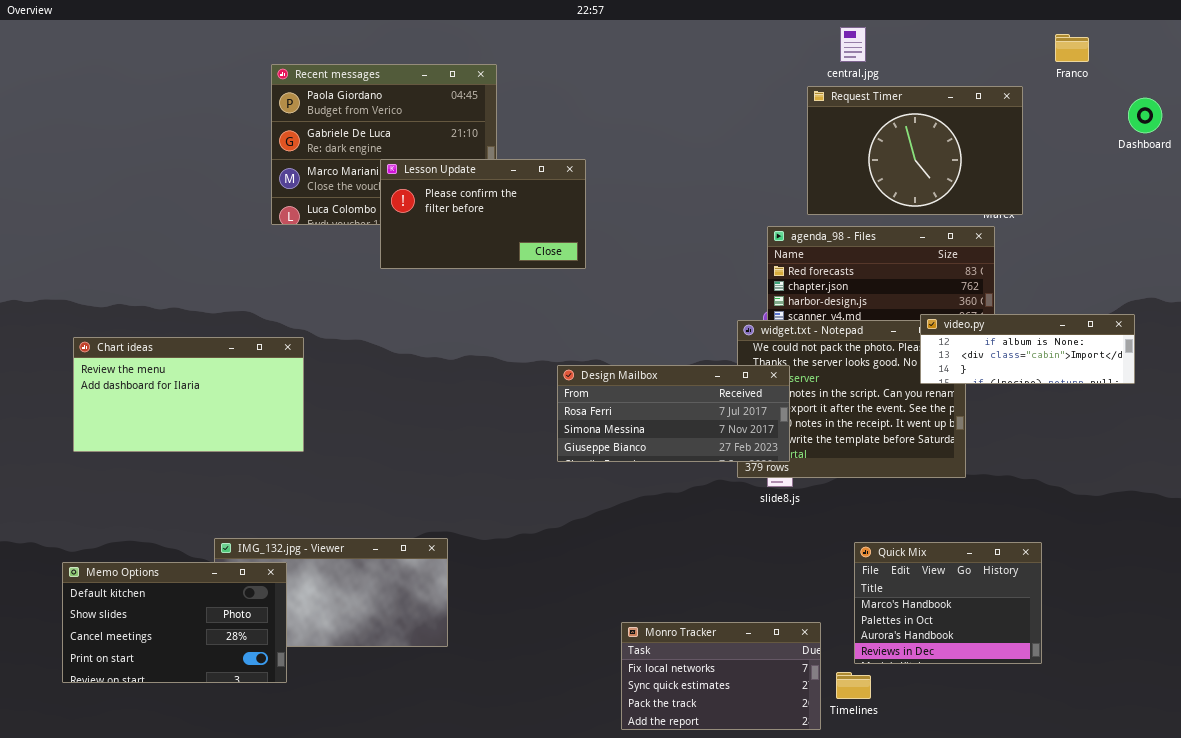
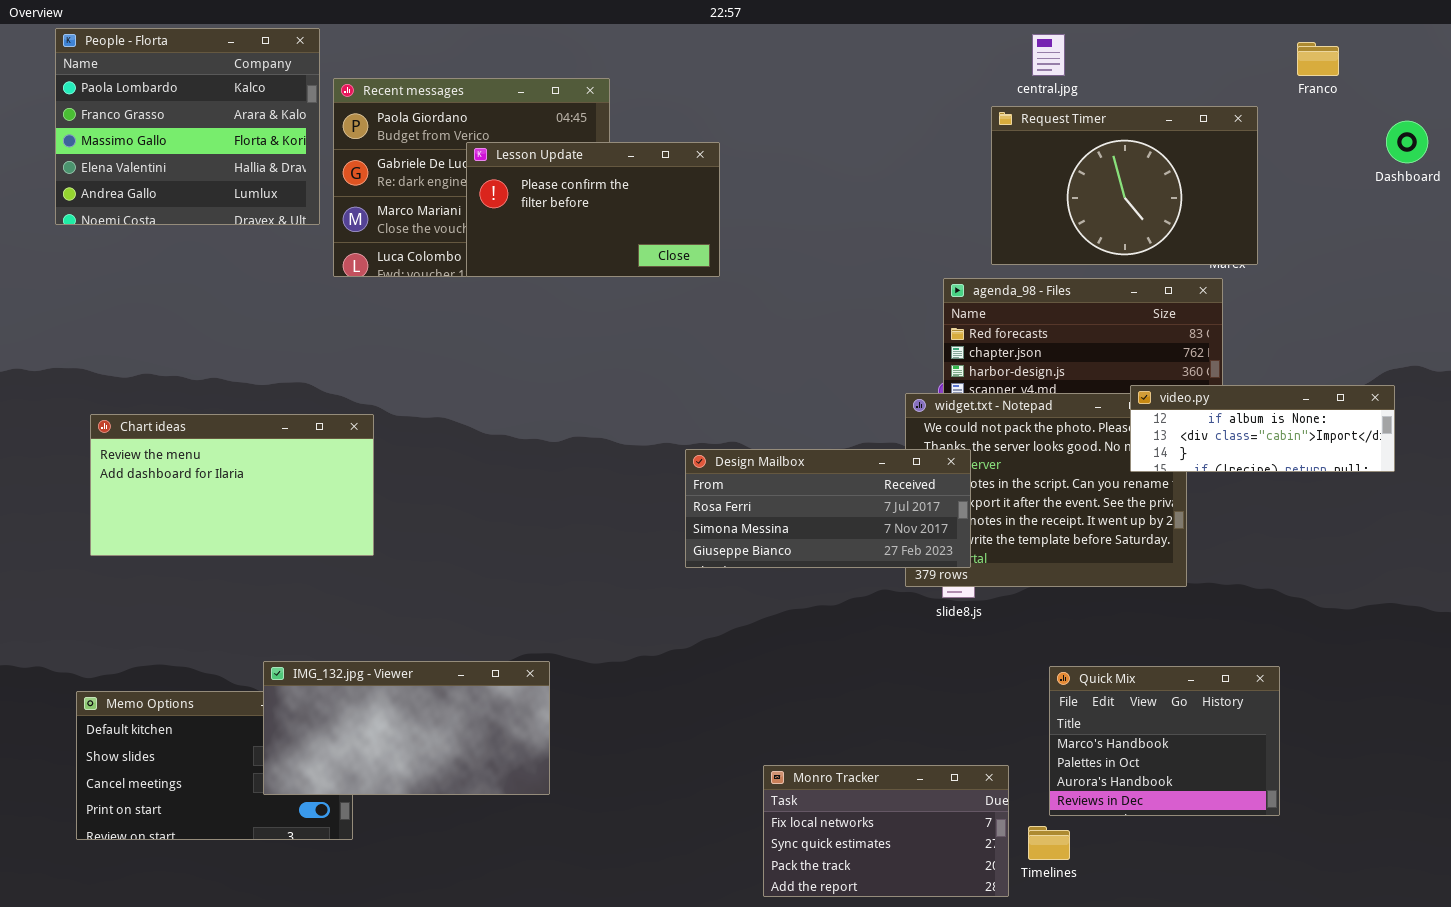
People - Florta: none -> [55,28,320,225], opened
Lesson Update: [380,159,586,269] -> [466,142,720,277], moved
IMG_132.jpg - Viewer: [214,538,448,647] -> [263,661,550,795], raised

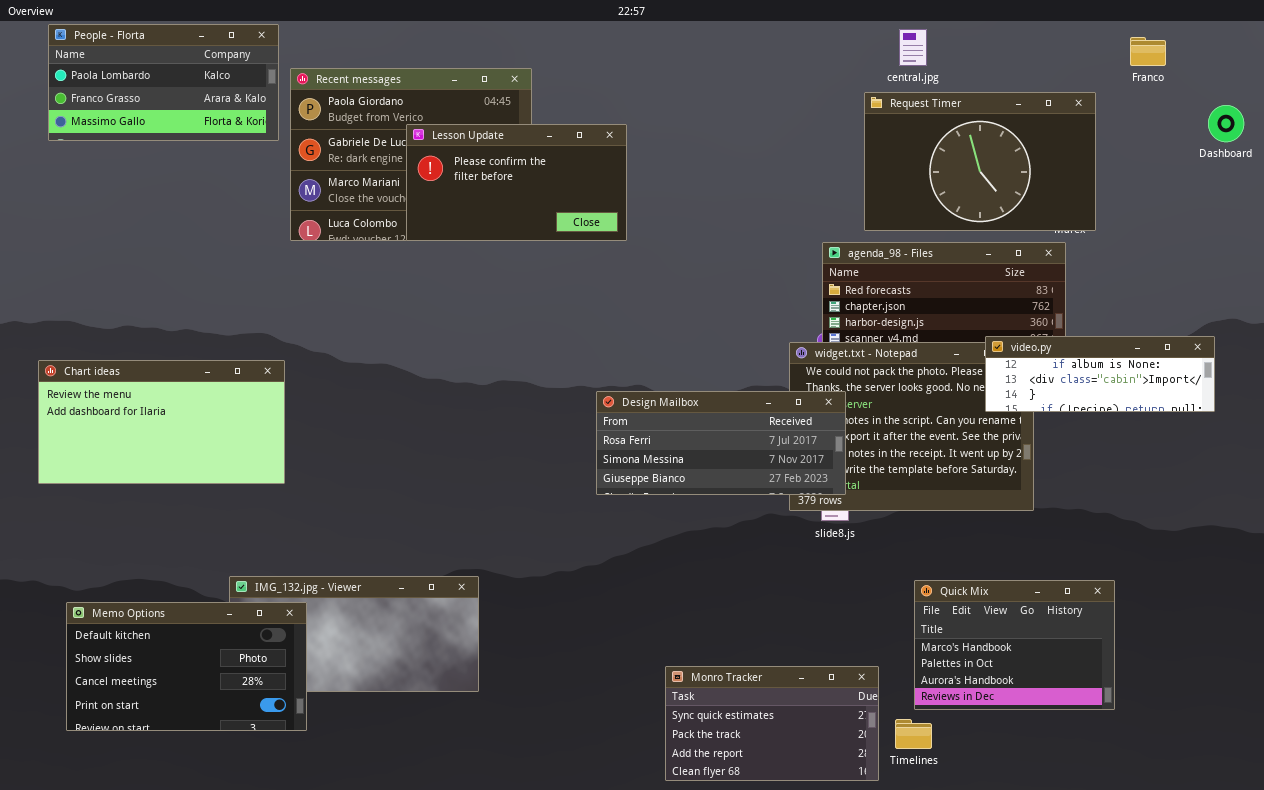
People - Florta: [55,28,320,225] -> [48,24,279,141], resized
Chart ideas: [90,414,374,556] -> [38,360,285,484], moved
Memo Options: [76,691,353,840] -> [66,602,307,731], raised
Monro Tracker: [763,765,1009,897] -> [665,666,879,781], scrolled down 1 row

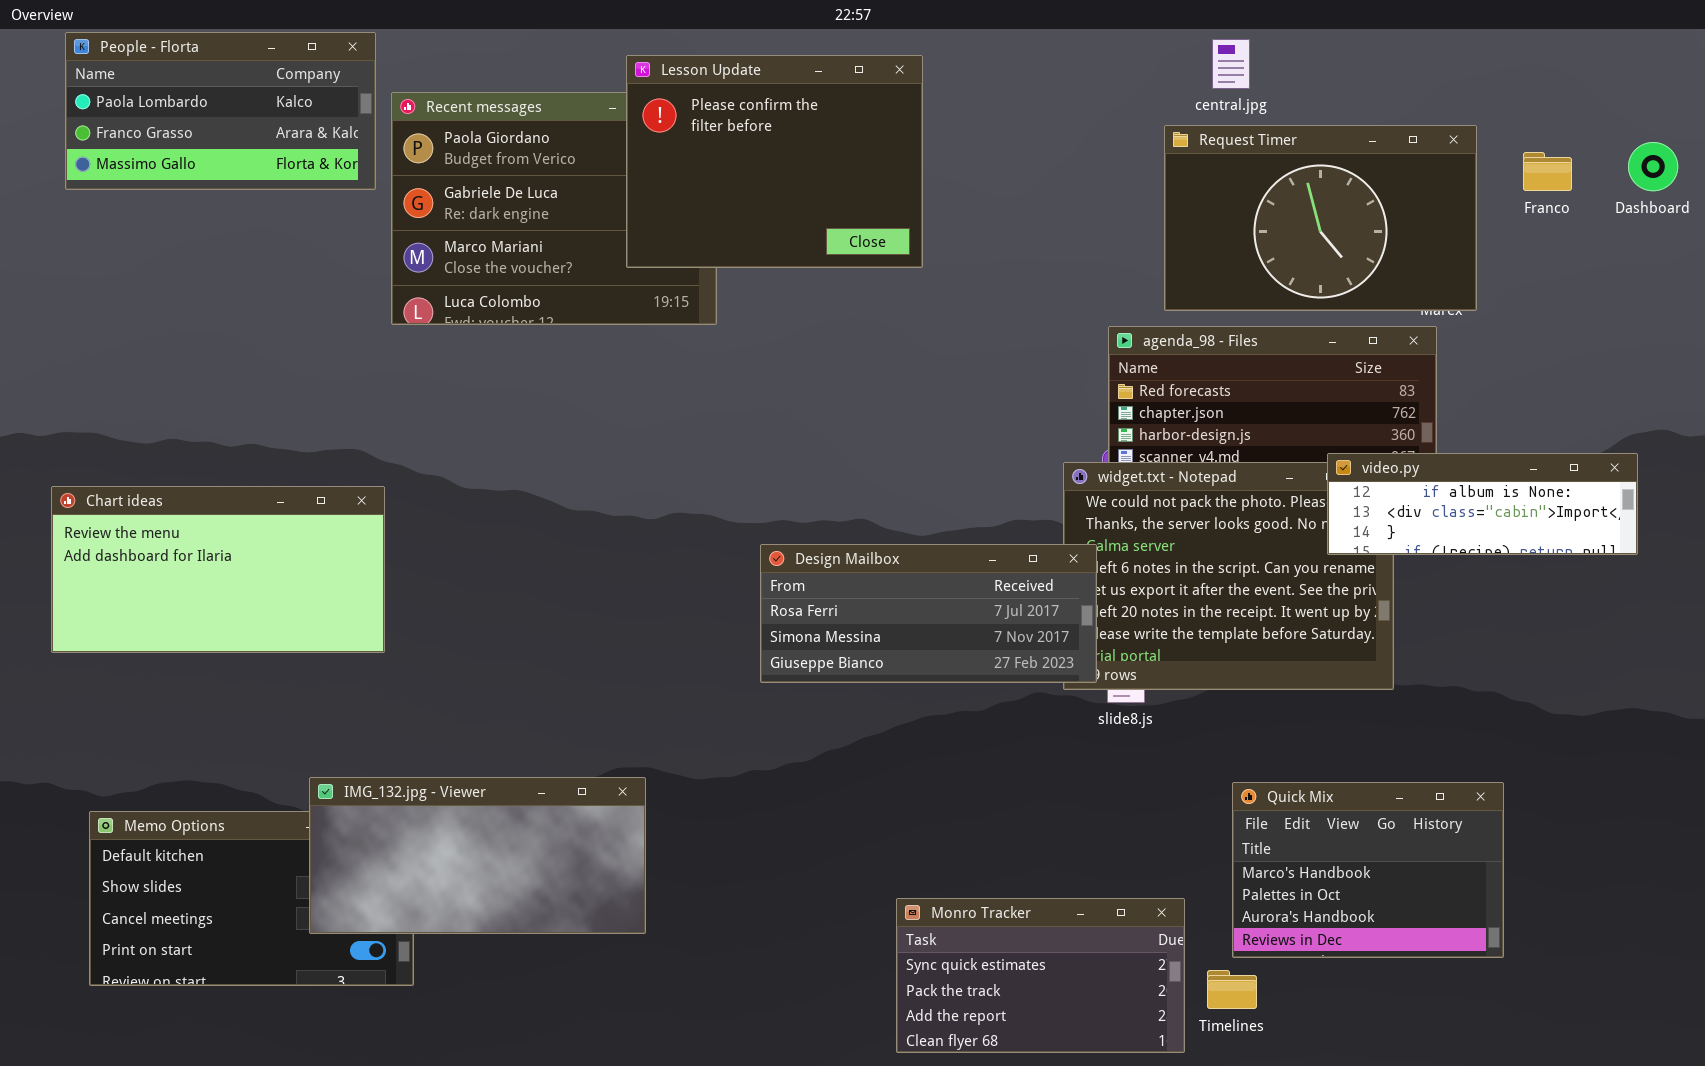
Franco: [1130,37,1166,66] -> [1523,152,1572,191], moved
Lesson Update: [406,124,627,241] -> [626,55,923,268], moved, resized
Design Mailbox: [596,391,846,495] -> [760,544,1097,683], moved
IMG_132.jpg - Viewer: [229,576,479,692] -> [309,777,646,934], raised

